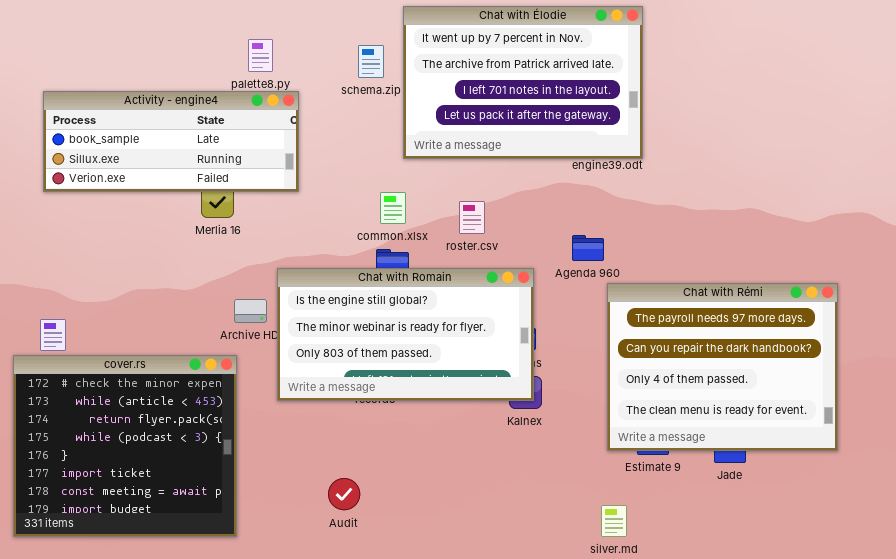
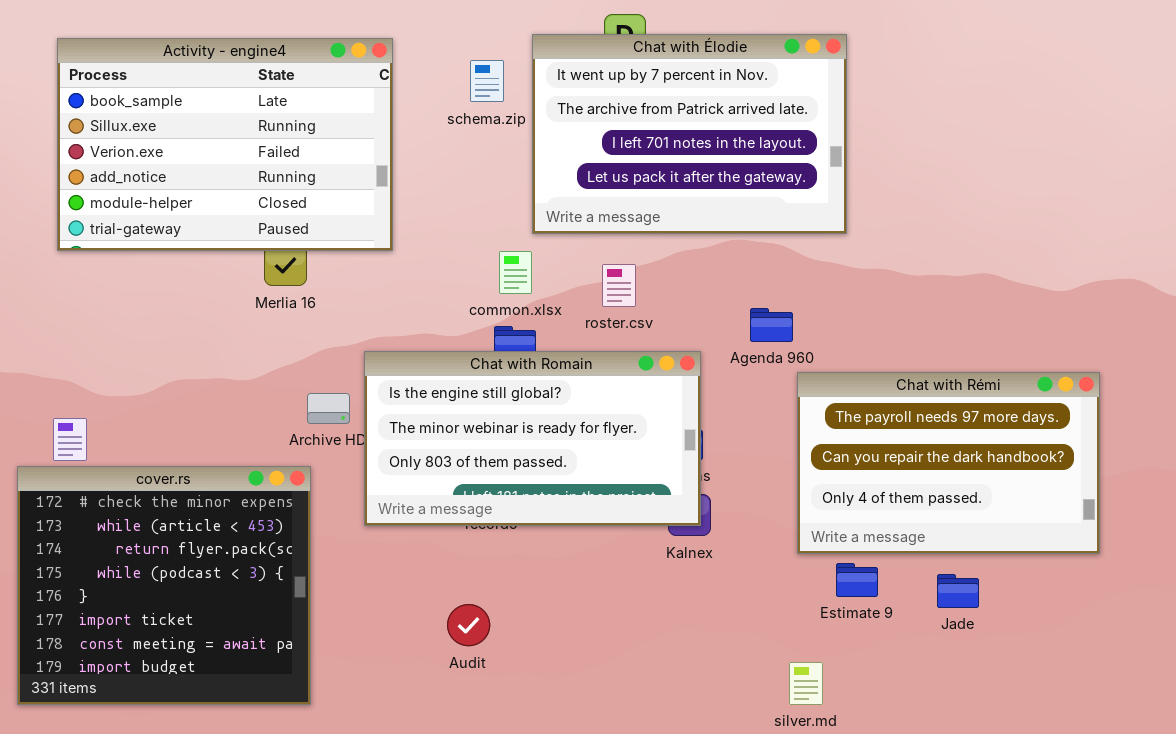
Chat with Élodie: [403,6,643,159] -> [532,34,847,234], moved
Activity - engine4: [43,91,299,192] -> [57,38,393,251], resized
Chat with Rémi: [607,283,838,451] -> [797,372,1100,554], resized
Audit: [328,478,360,510] -> [447,604,490,646], moved

